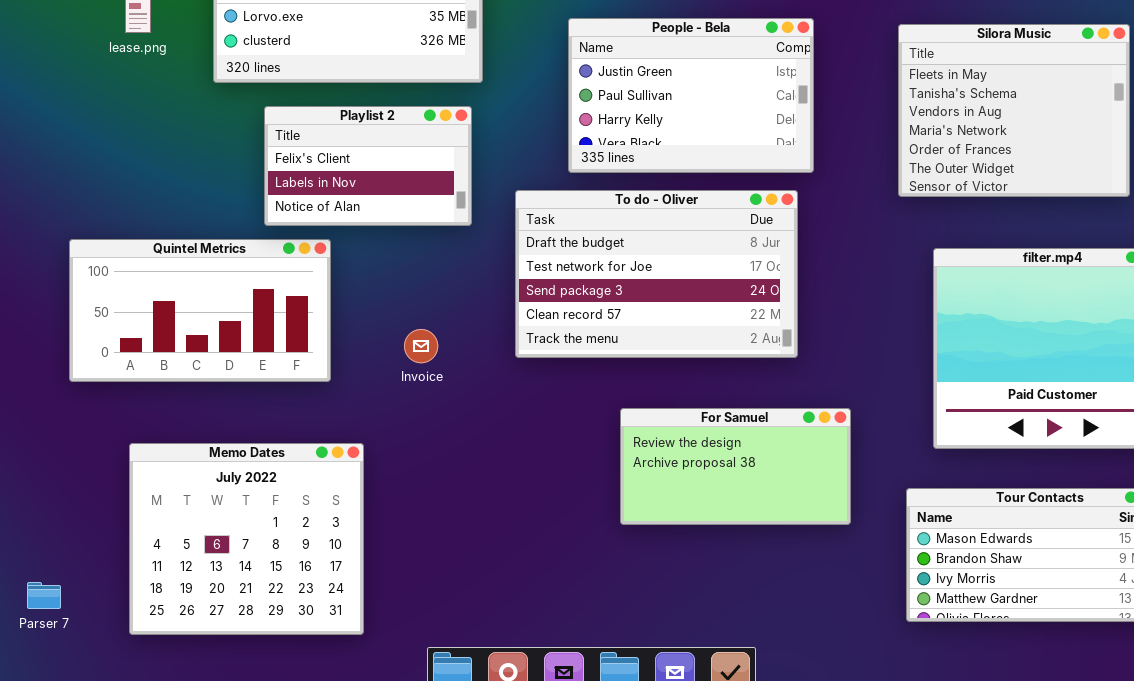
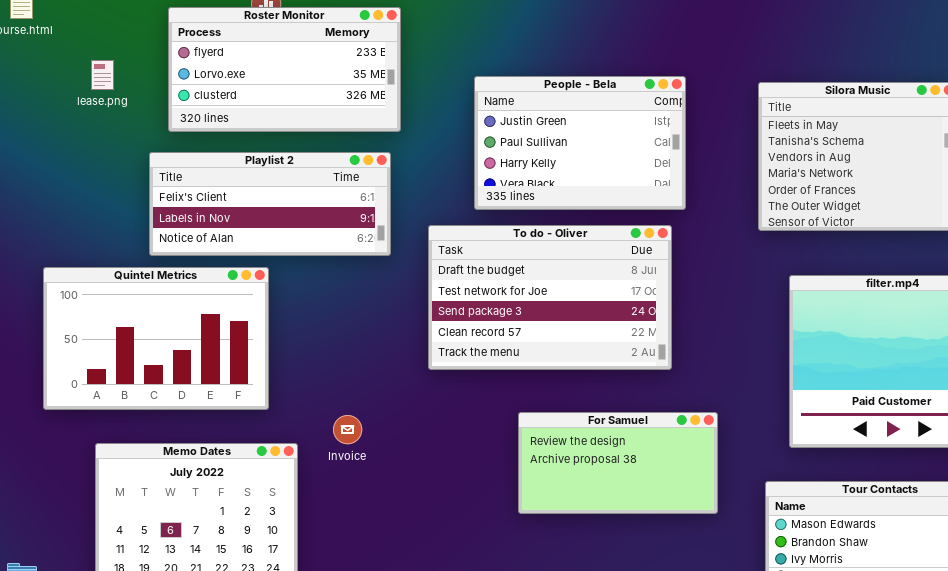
Playlist 2: [264,106,472,226] -> [149,152,391,256], resized
Quintel Metrics: [69,239,331,382] -> [43,267,269,410], resized
Invoice: [404,329,438,363] -> [333,415,362,444], moved

